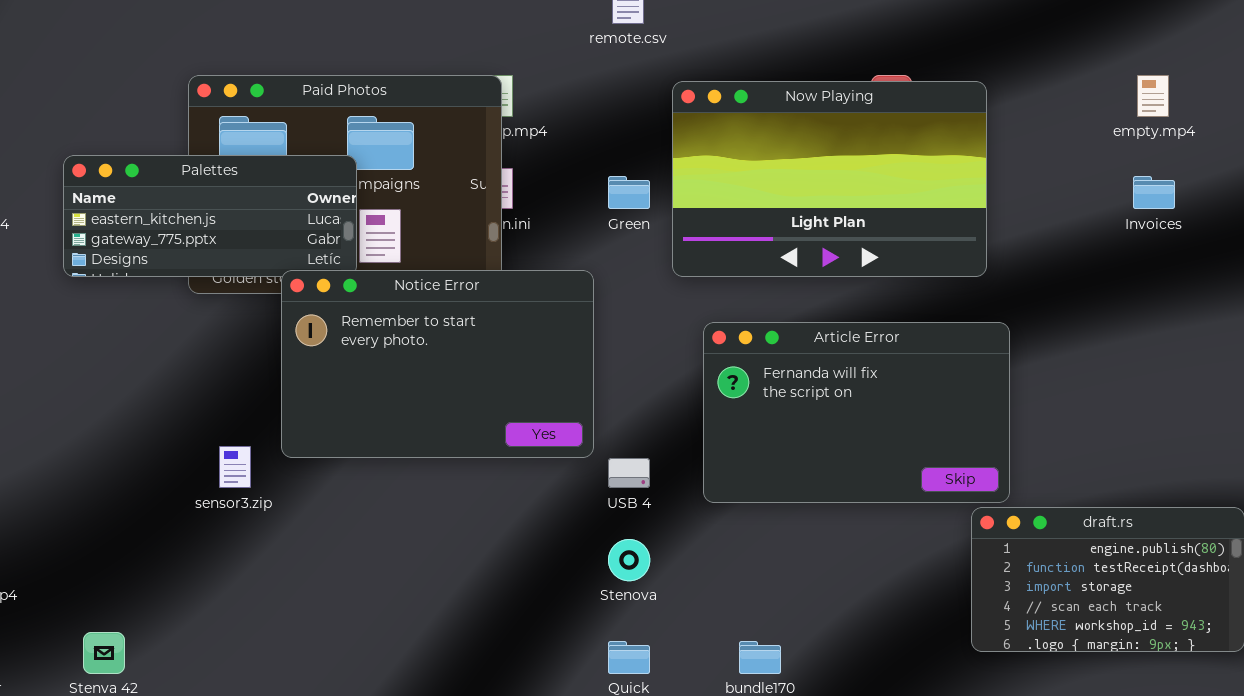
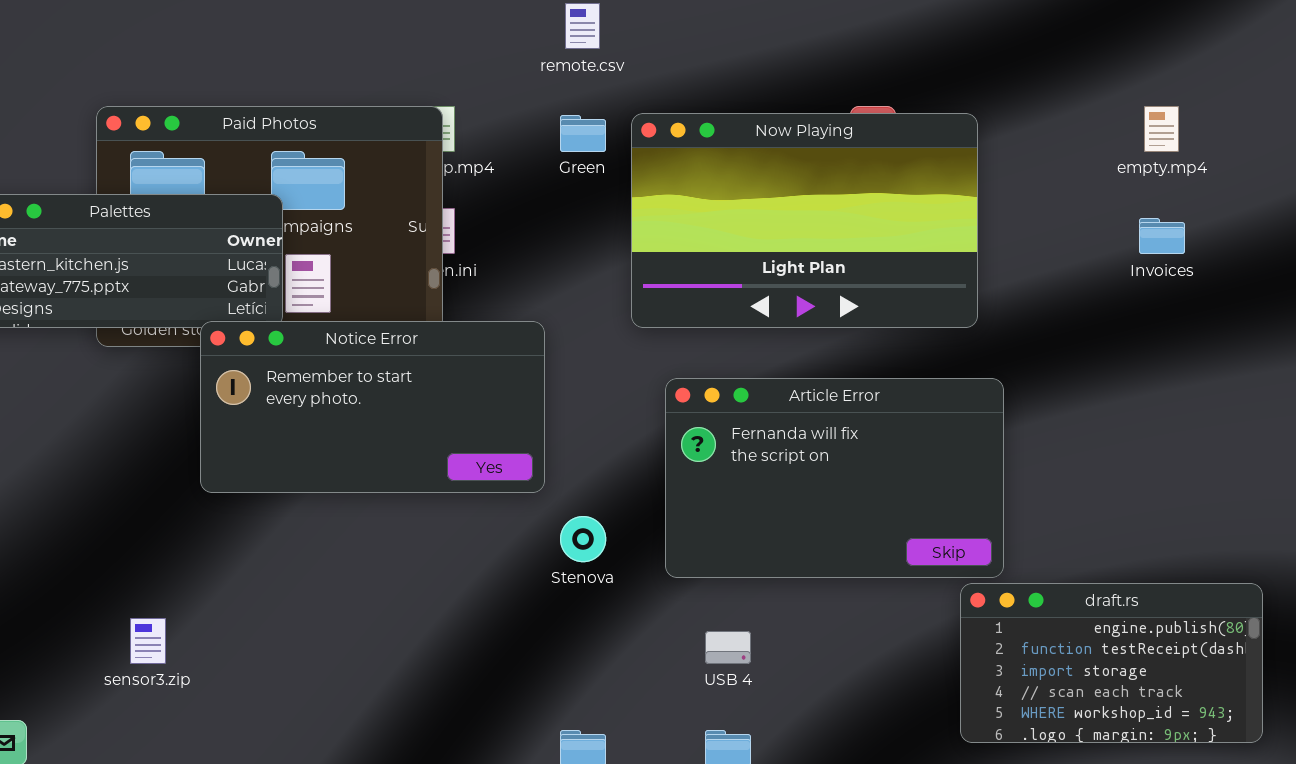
Green: [608,176,650,209] -> [560,115,606,152], moved
Notice Error: [281,270,594,458] -> [200,321,545,493], resized
sensor3.zip: [219,446,251,488] -> [130,618,166,664], moved
USB 4: [608,458,650,488] -> [705,631,751,664], moved
Stenova: [608,539,650,581] -> [560,516,606,562], moved

